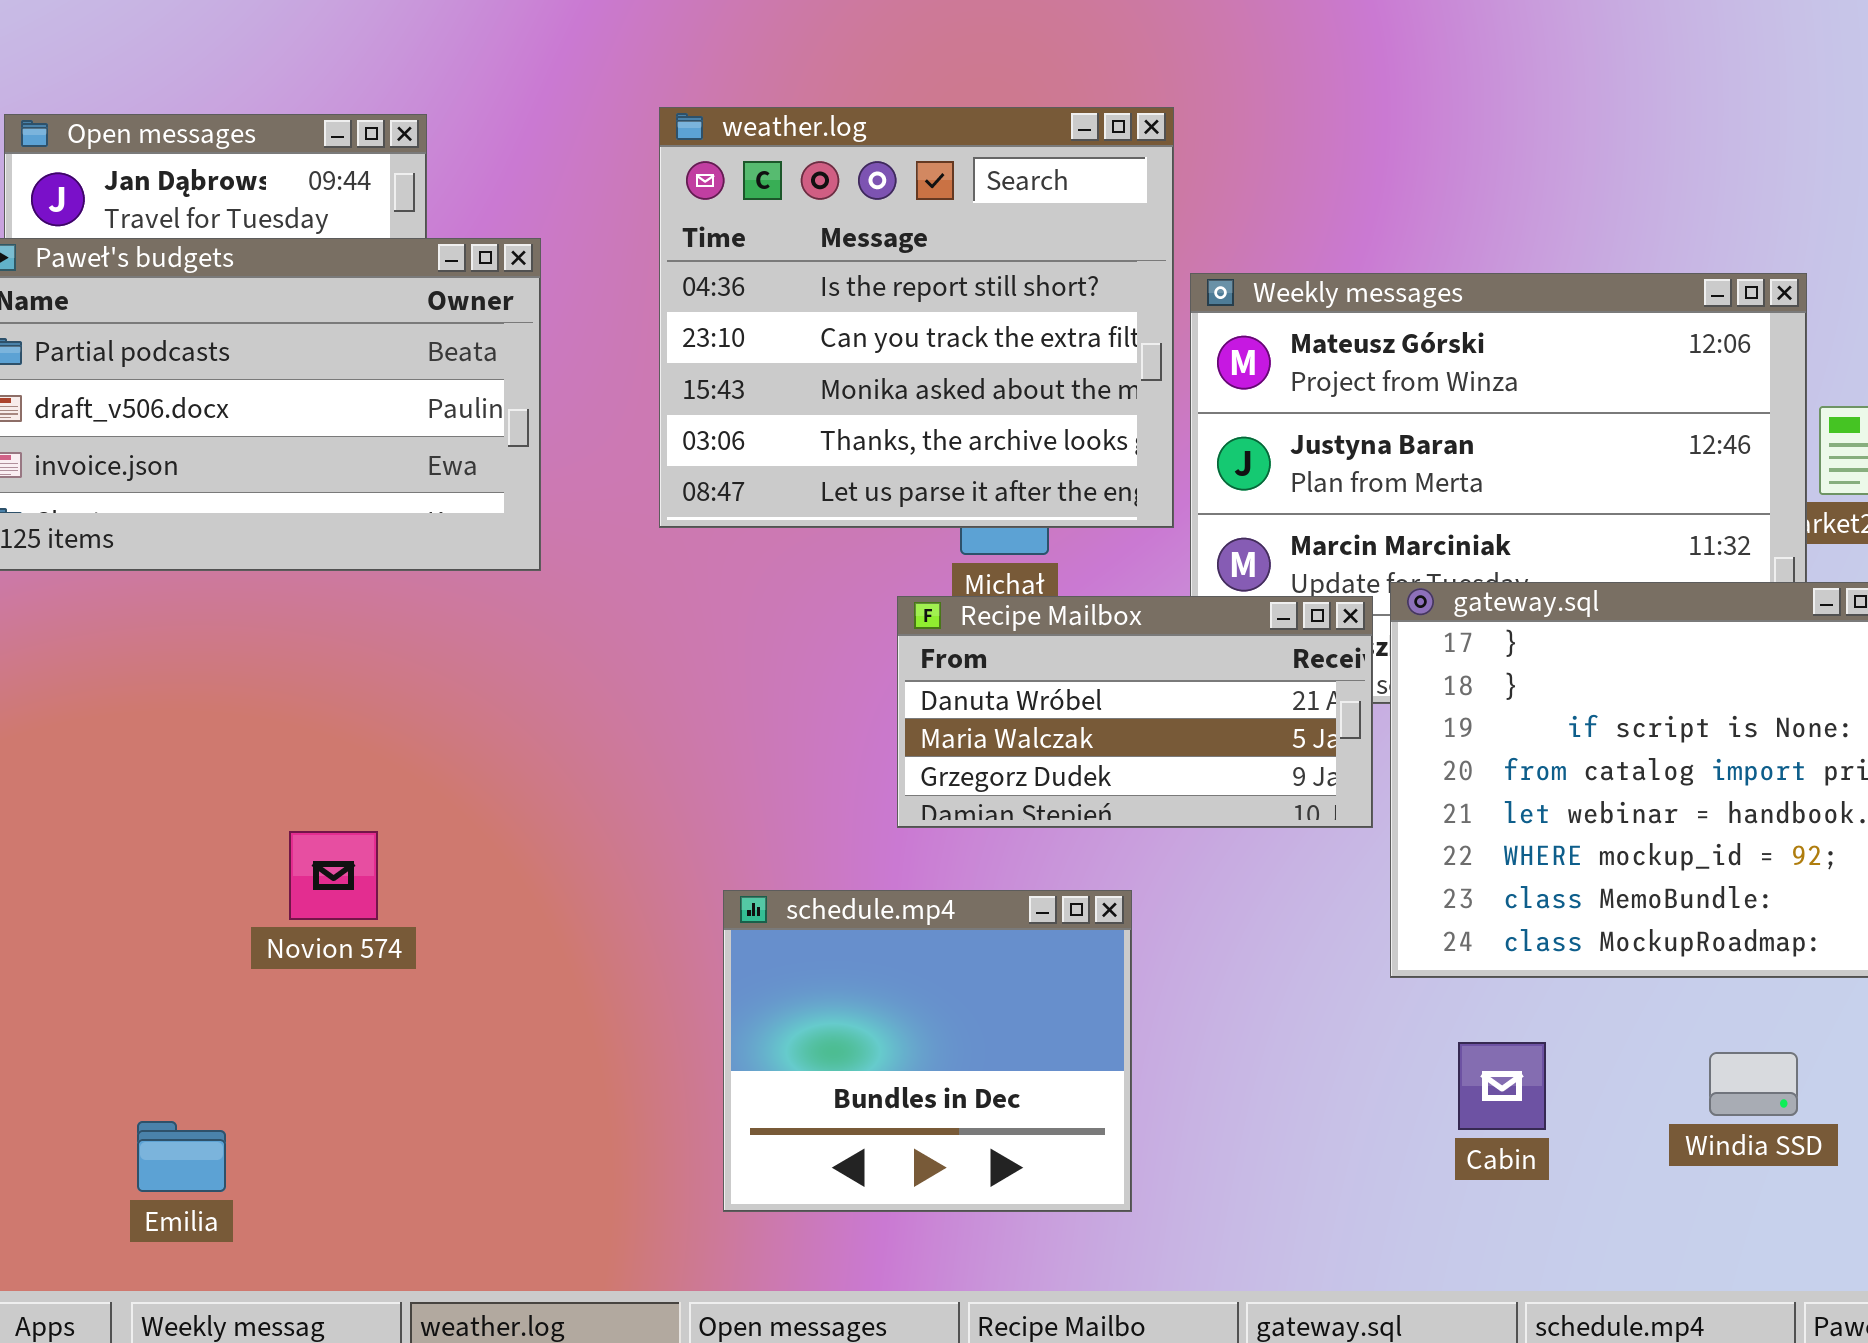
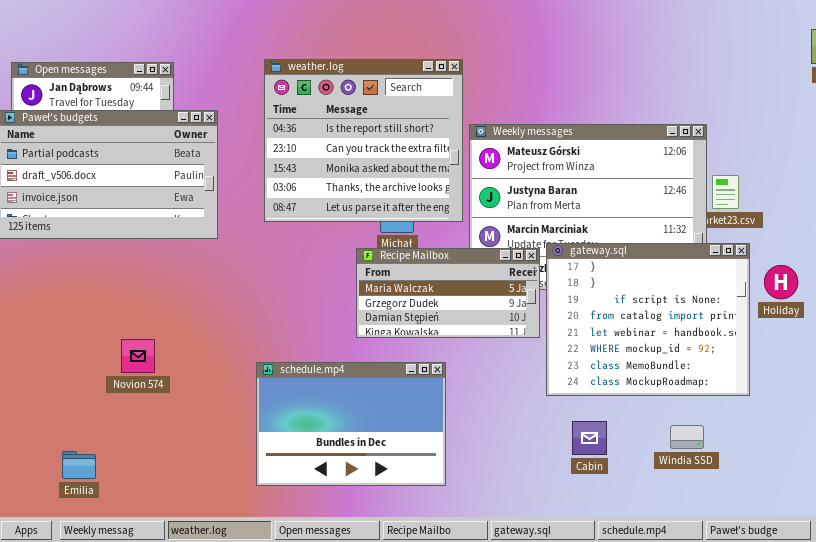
Recipe Mailbox: [897,596,1373,828] -> [356,248,540,338], scrolled down 1 row
schedule.mp4: [723,890,1132,1212] -> [256,362,446,486], resized

